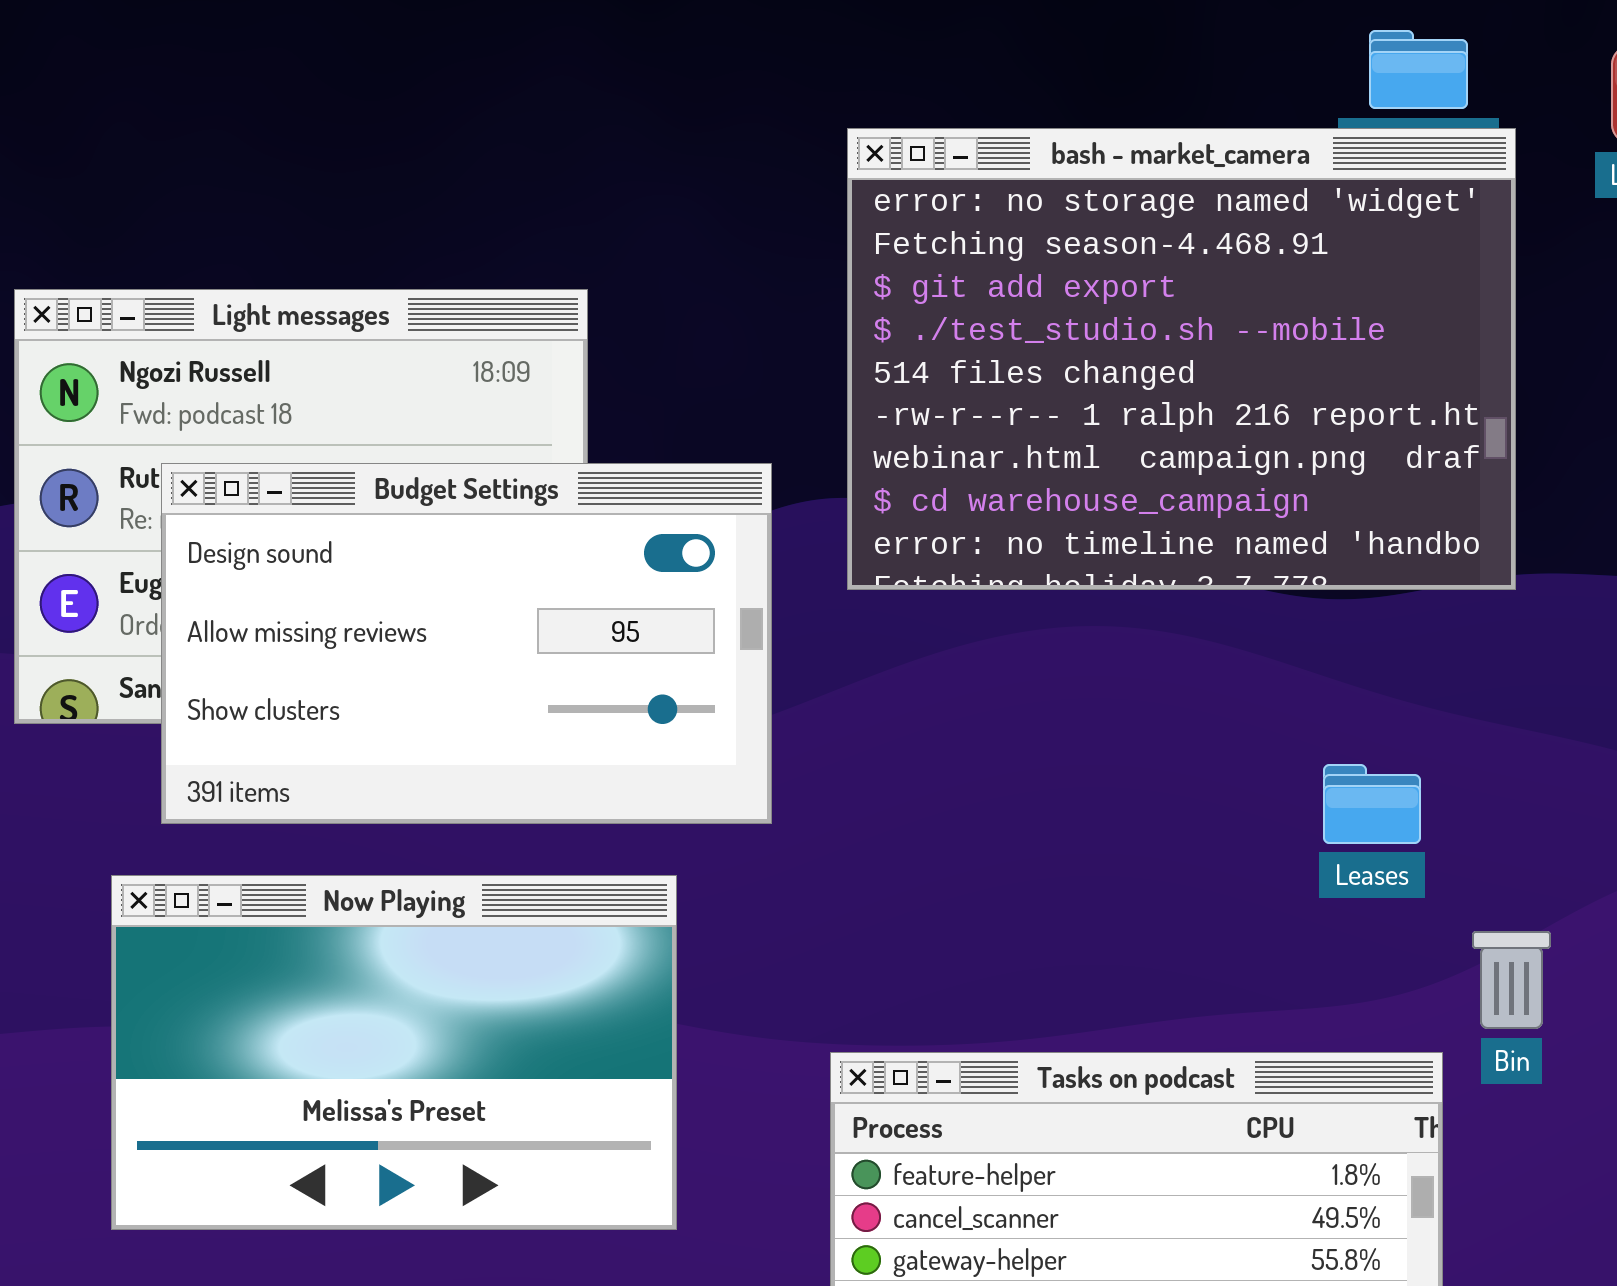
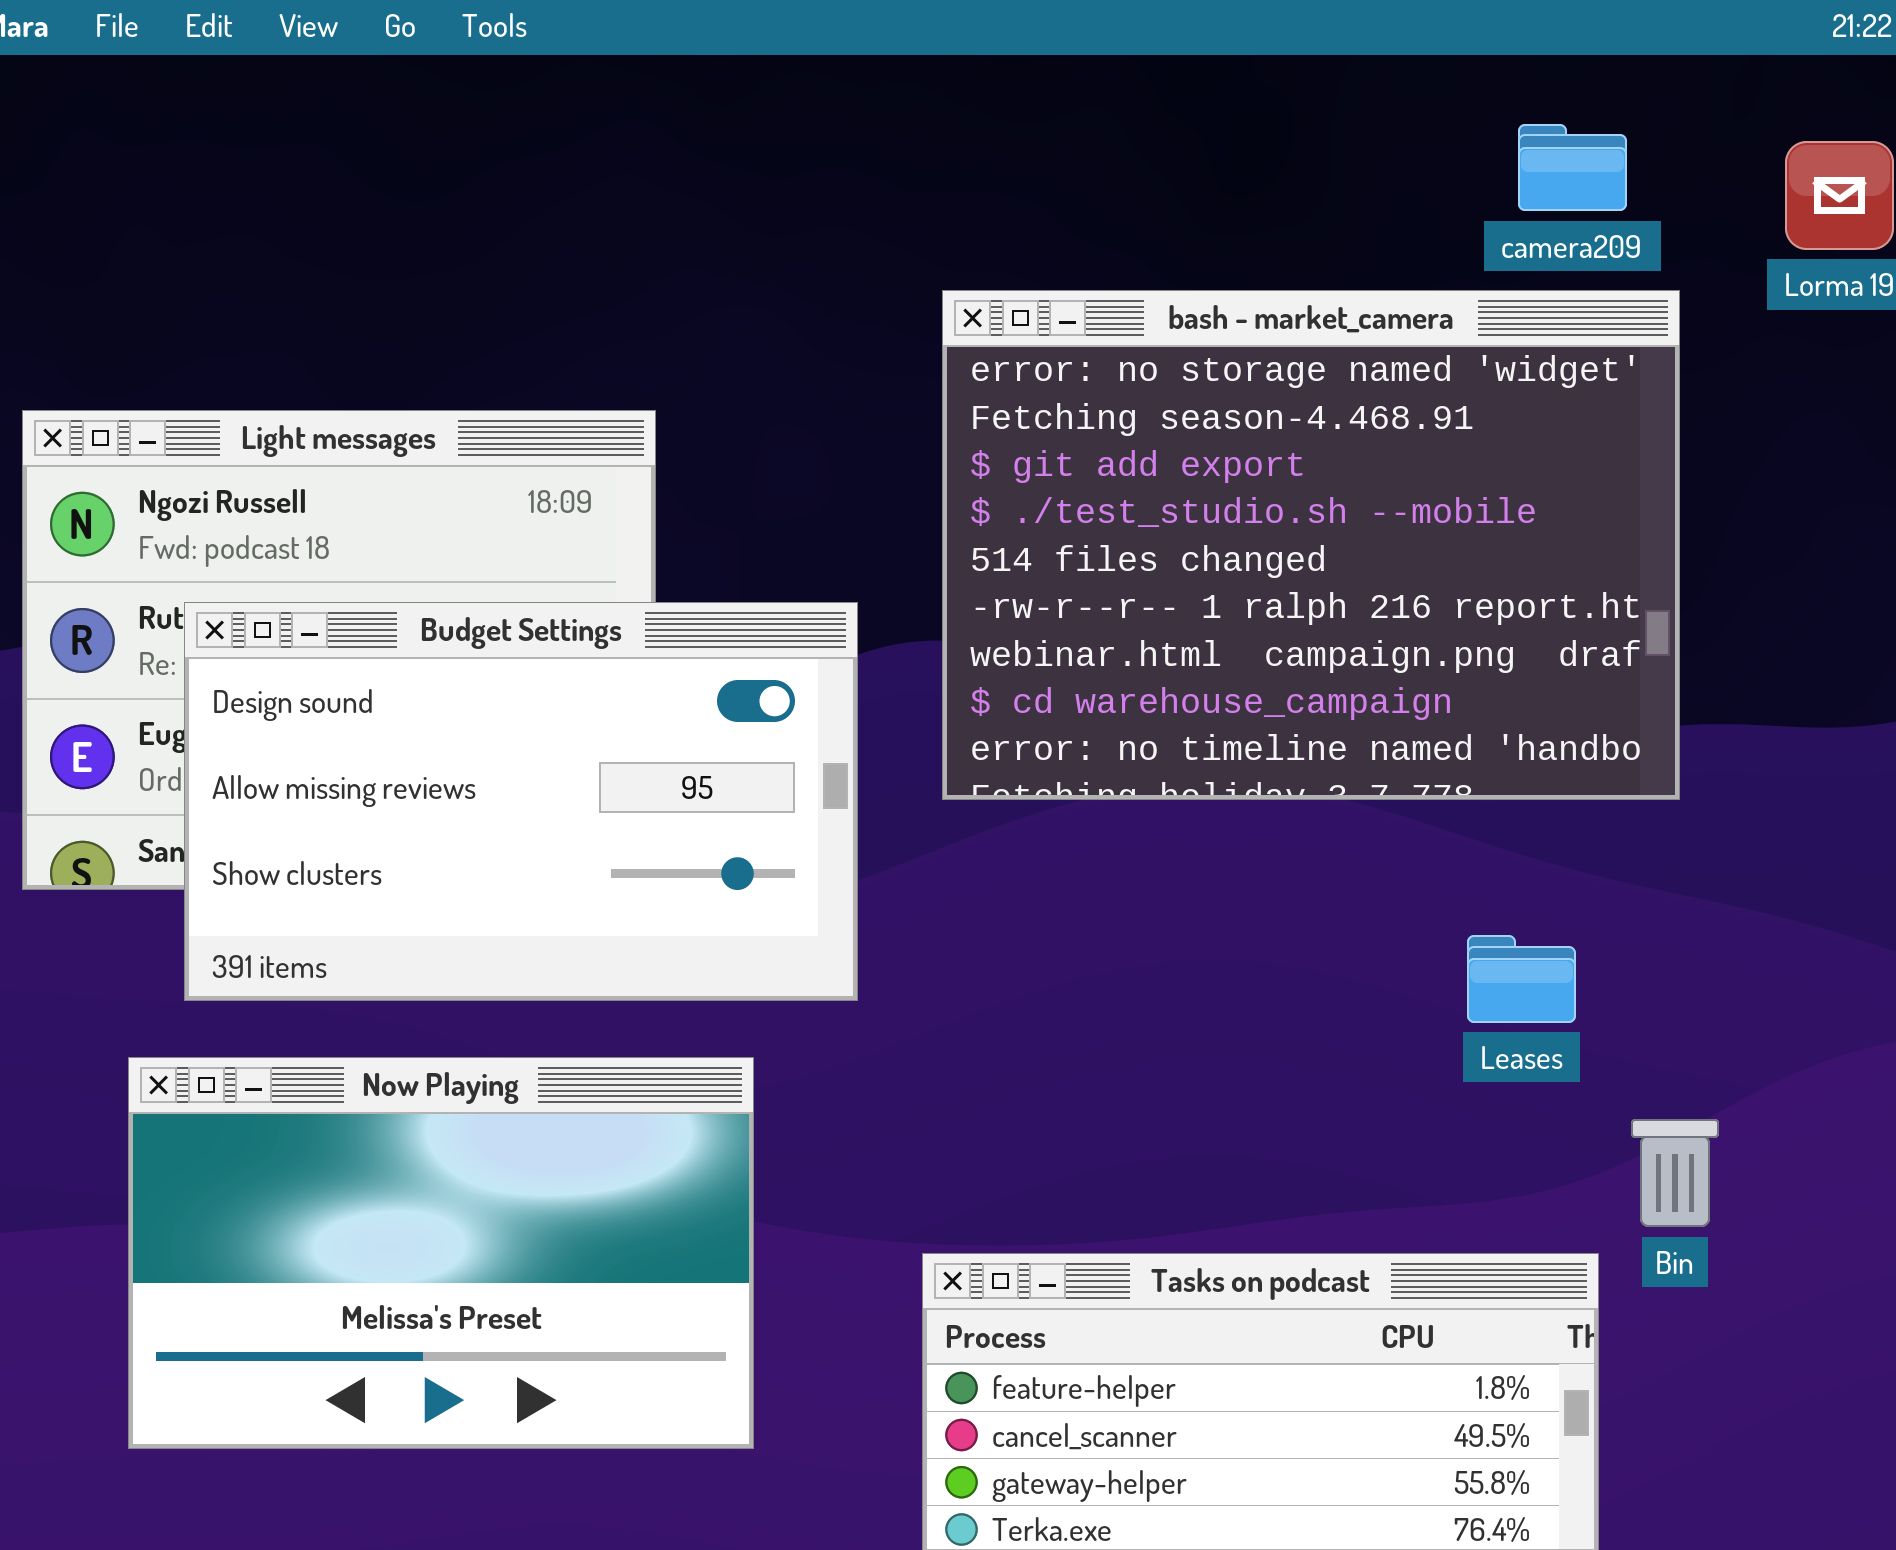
bash - market_camera: [847,128,1516,590] -> [942,290,1680,800], moved

